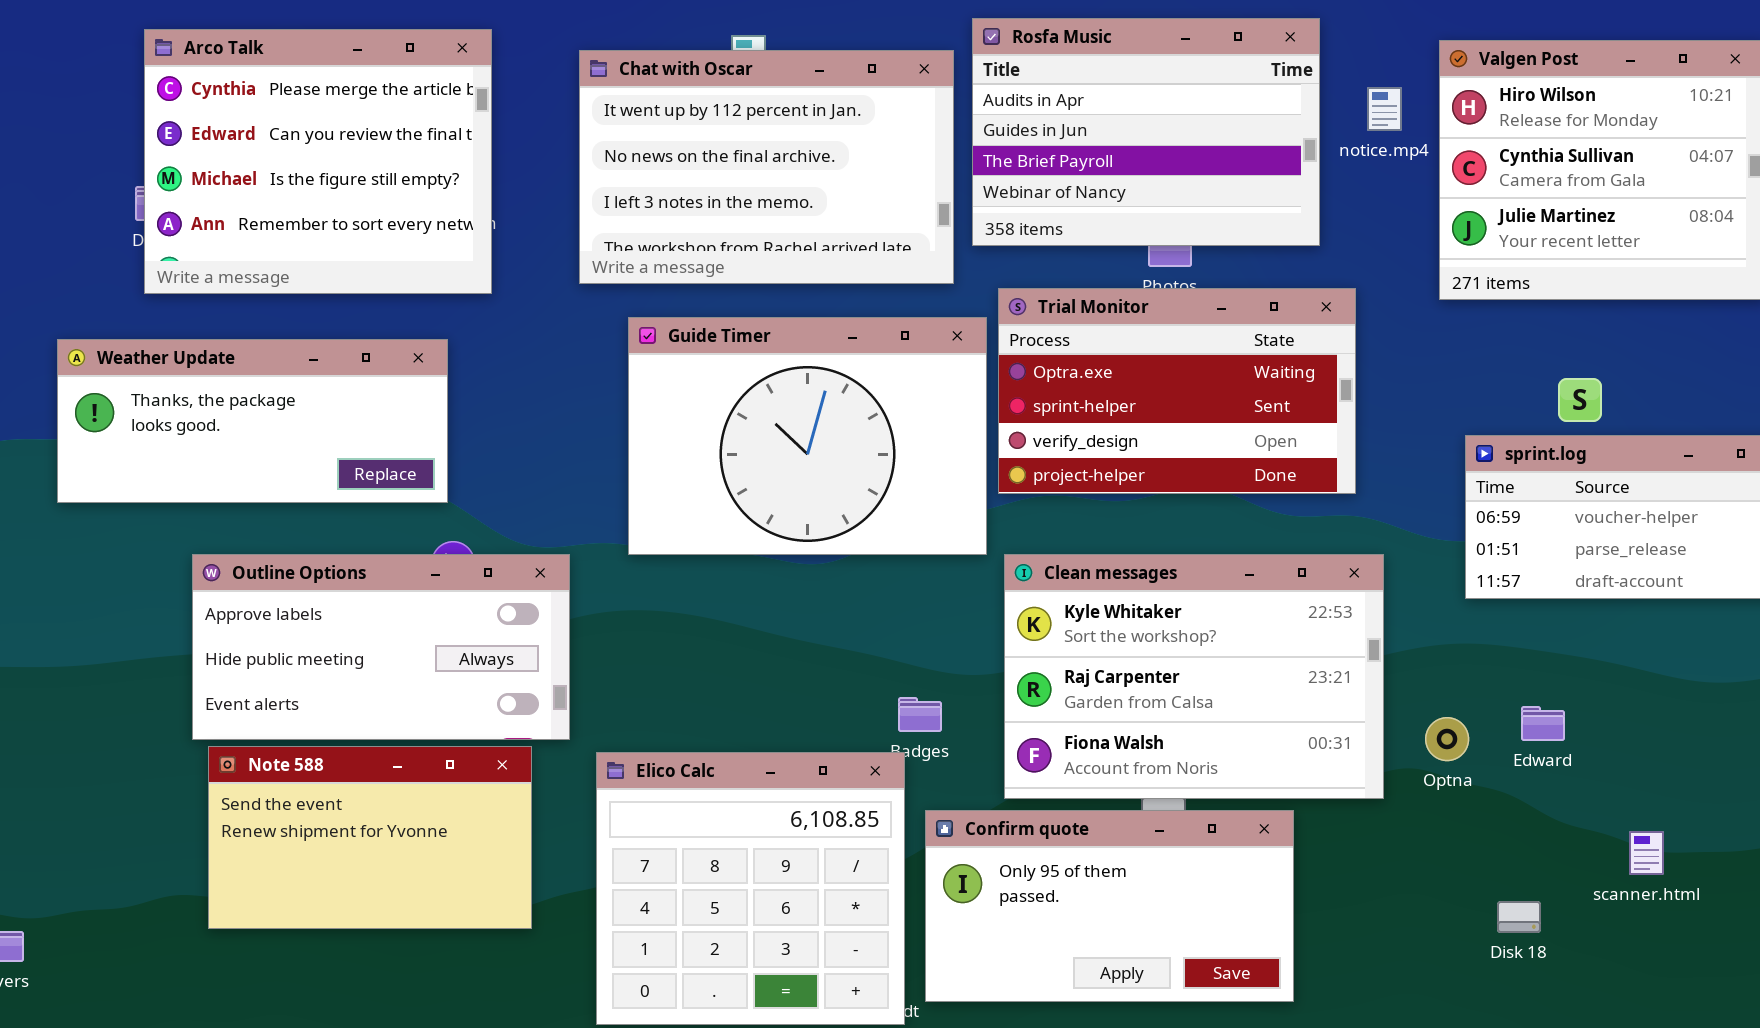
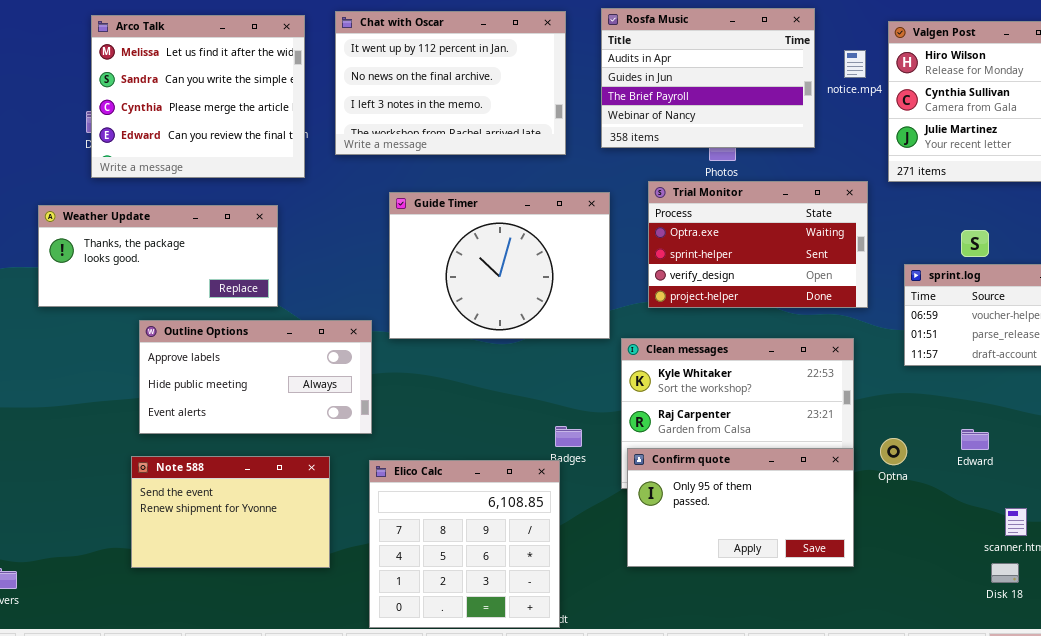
Arco Talk: [144,29,492,294] -> [91,15,305,178], scrolled up 2 rows
Chat with Oscar: [579,50,954,284] -> [335,11,566,155], moved
Trial Monitor: [998,288,1356,494] -> [648,181,868,308], moved
Outline Options: [192,554,570,740] -> [139,320,372,434], moved
Edward: [1521,706,1565,741] -> [961,429,989,450], moved
Confirm quote: [925,810,1294,1002] -> [627,448,854,567], moved
Disk 18: [1497,901,1541,933] -> [991,563,1019,583], moved

